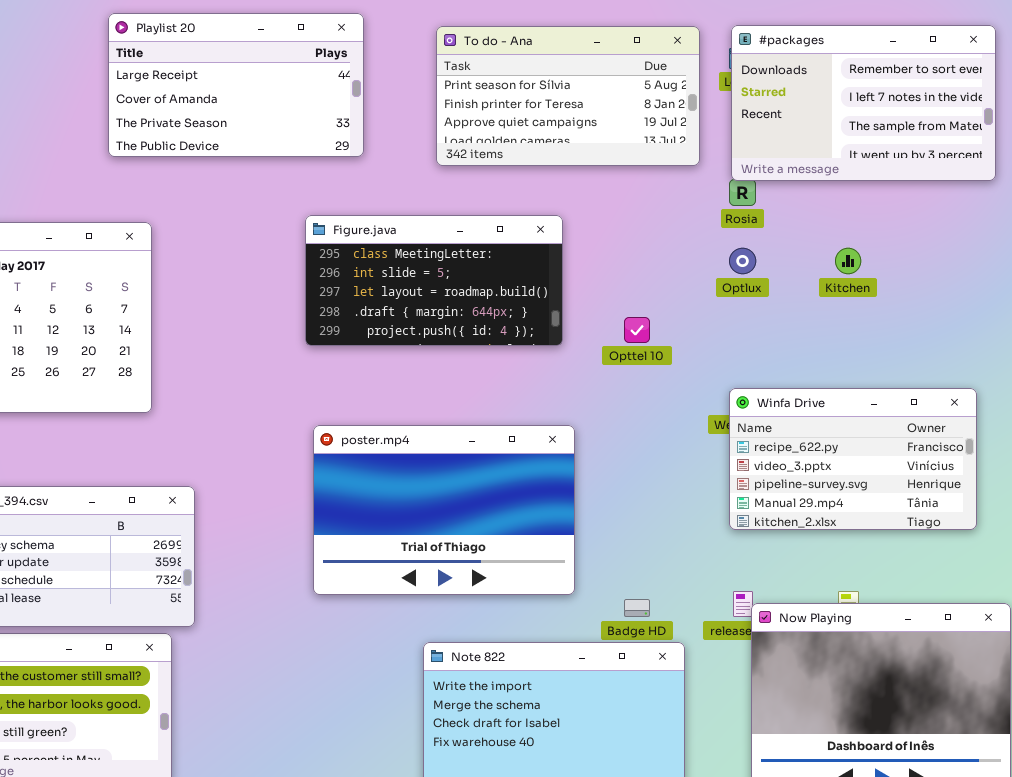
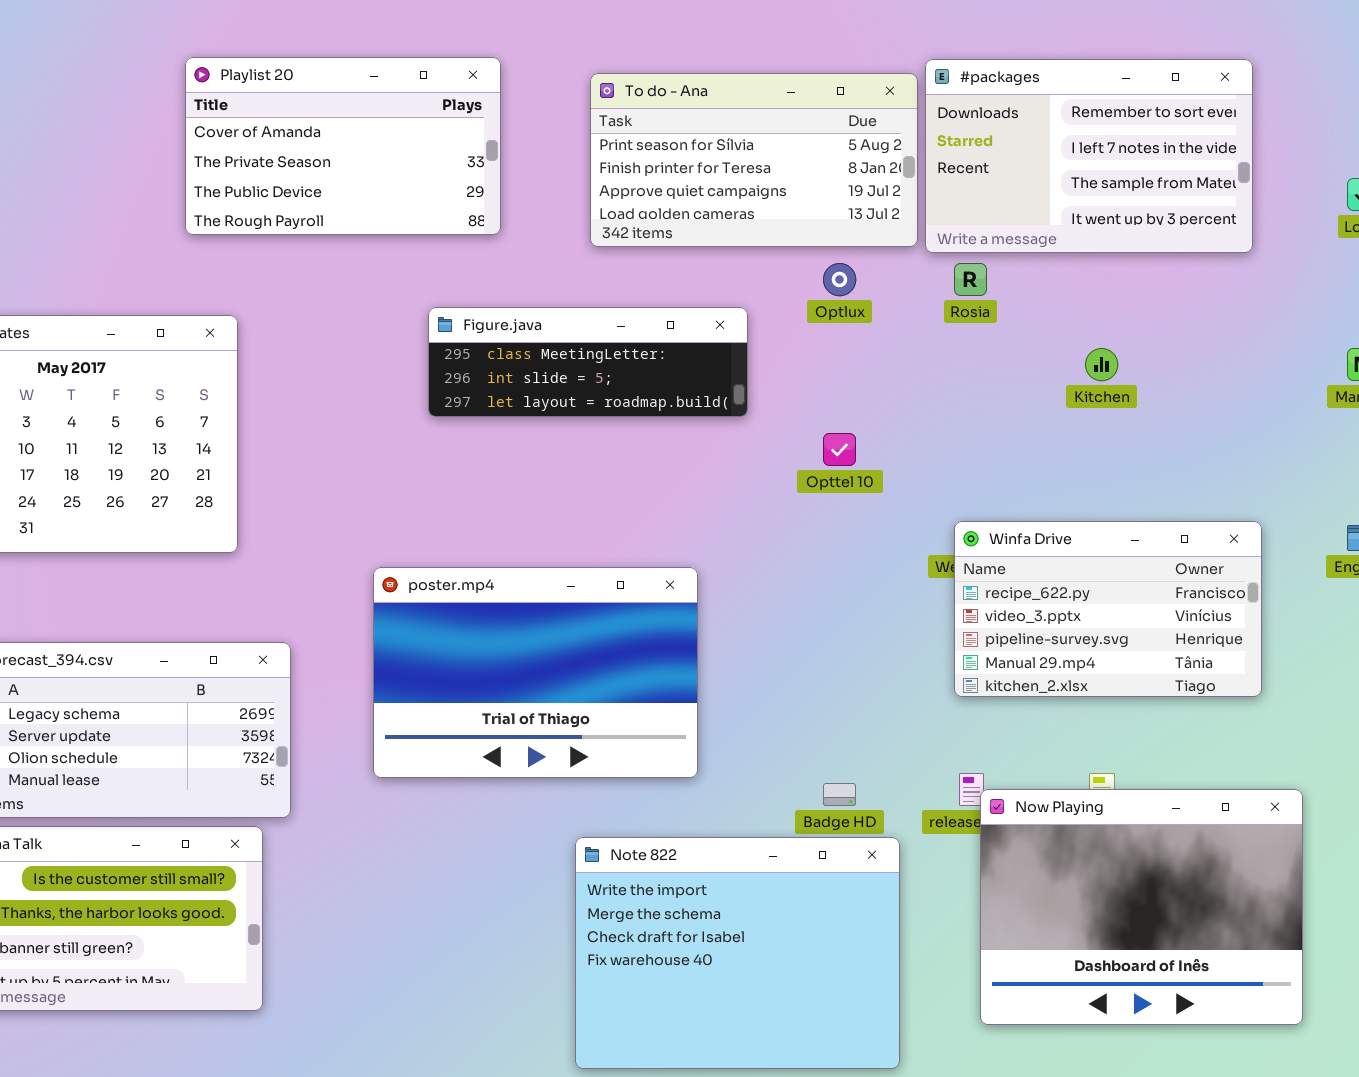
Playlist 20: [108,13,364,157] -> [185,57,501,235], scrolled down 1 row
#packages: [731,25,996,181] -> [925,59,1253,253], moved
Figure.java: [305,215,563,346] -> [428,307,748,417], resized
Optlux: [729,248,756,274] -> [823,263,856,296], moved
poster.mp4: [313,425,575,595] -> [373,567,698,778], moved

